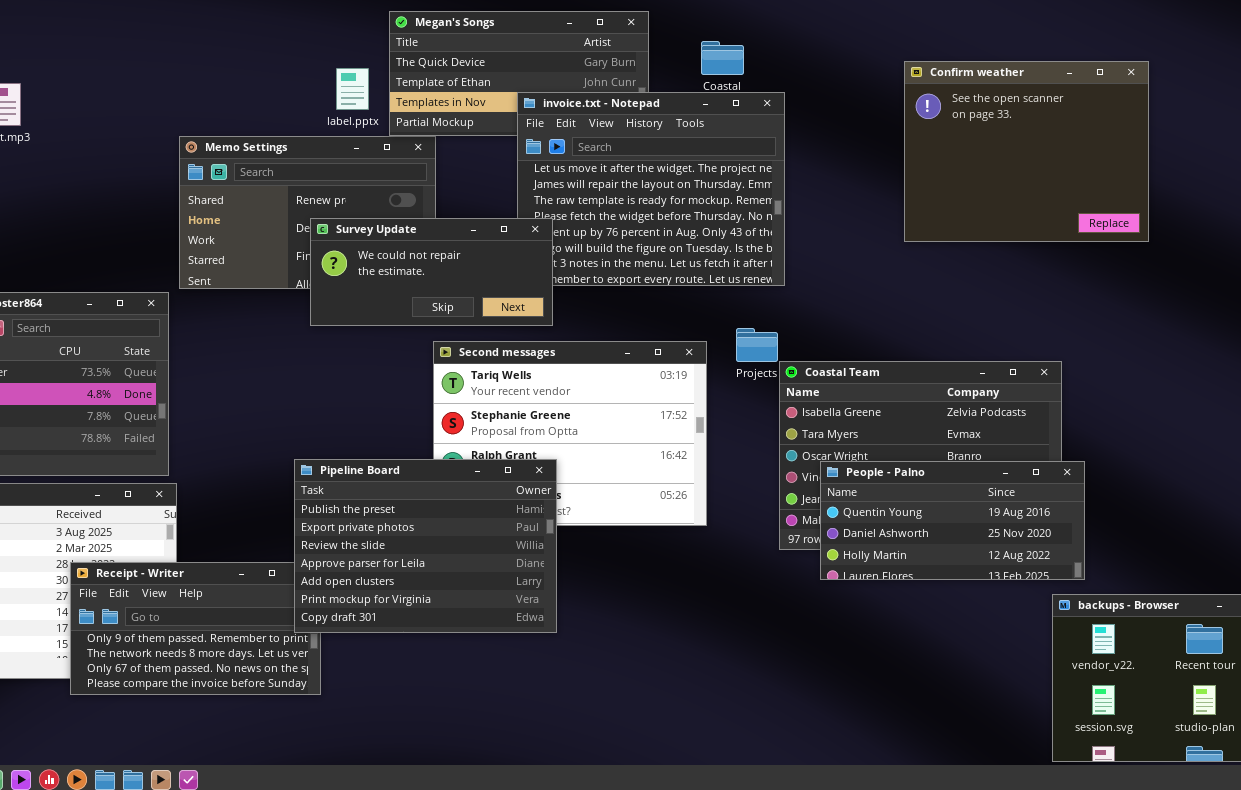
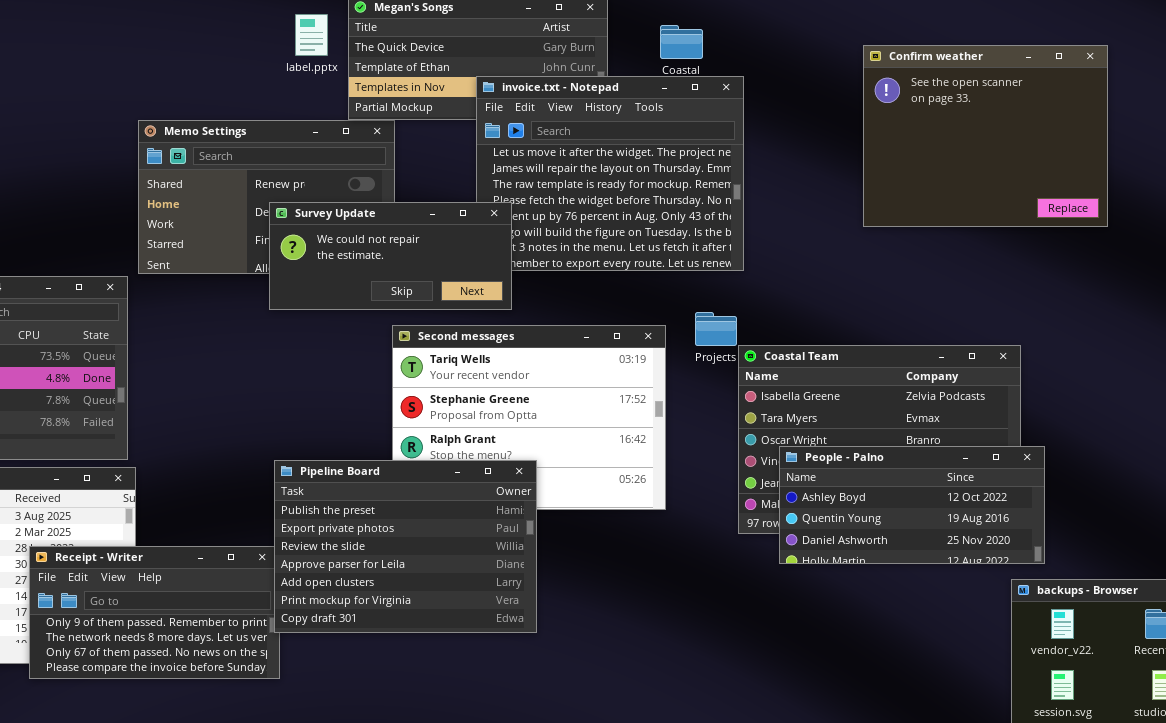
label.pptx: [336,68,369,110] -> [295,14,328,56], moved
Pipeline Board: [294,459,557,633] -> [274,460,537,633], moved
People - Palno: [820,461,1085,580] -> [779,446,1045,564], scrolled up 1 row

